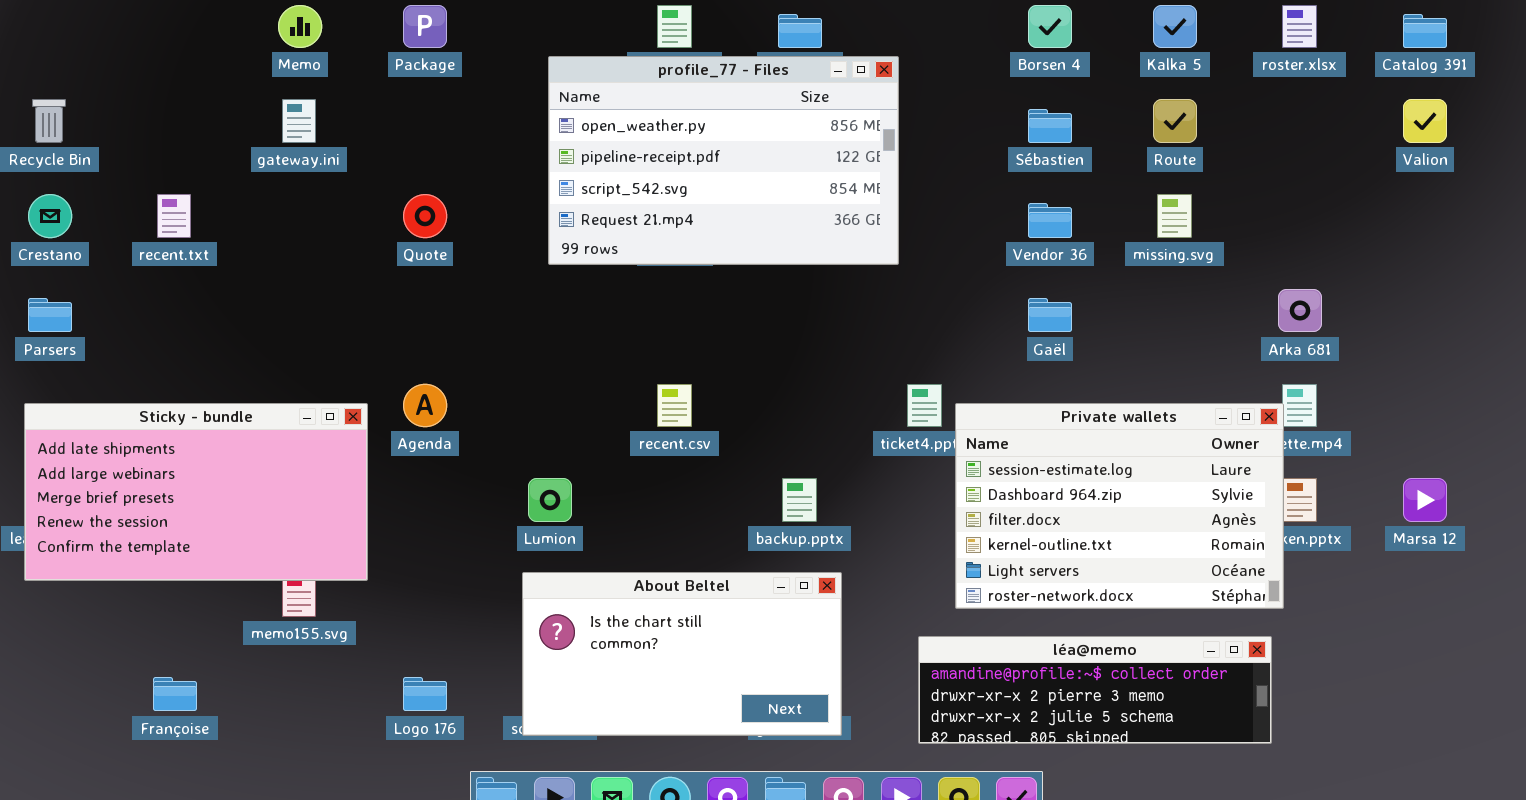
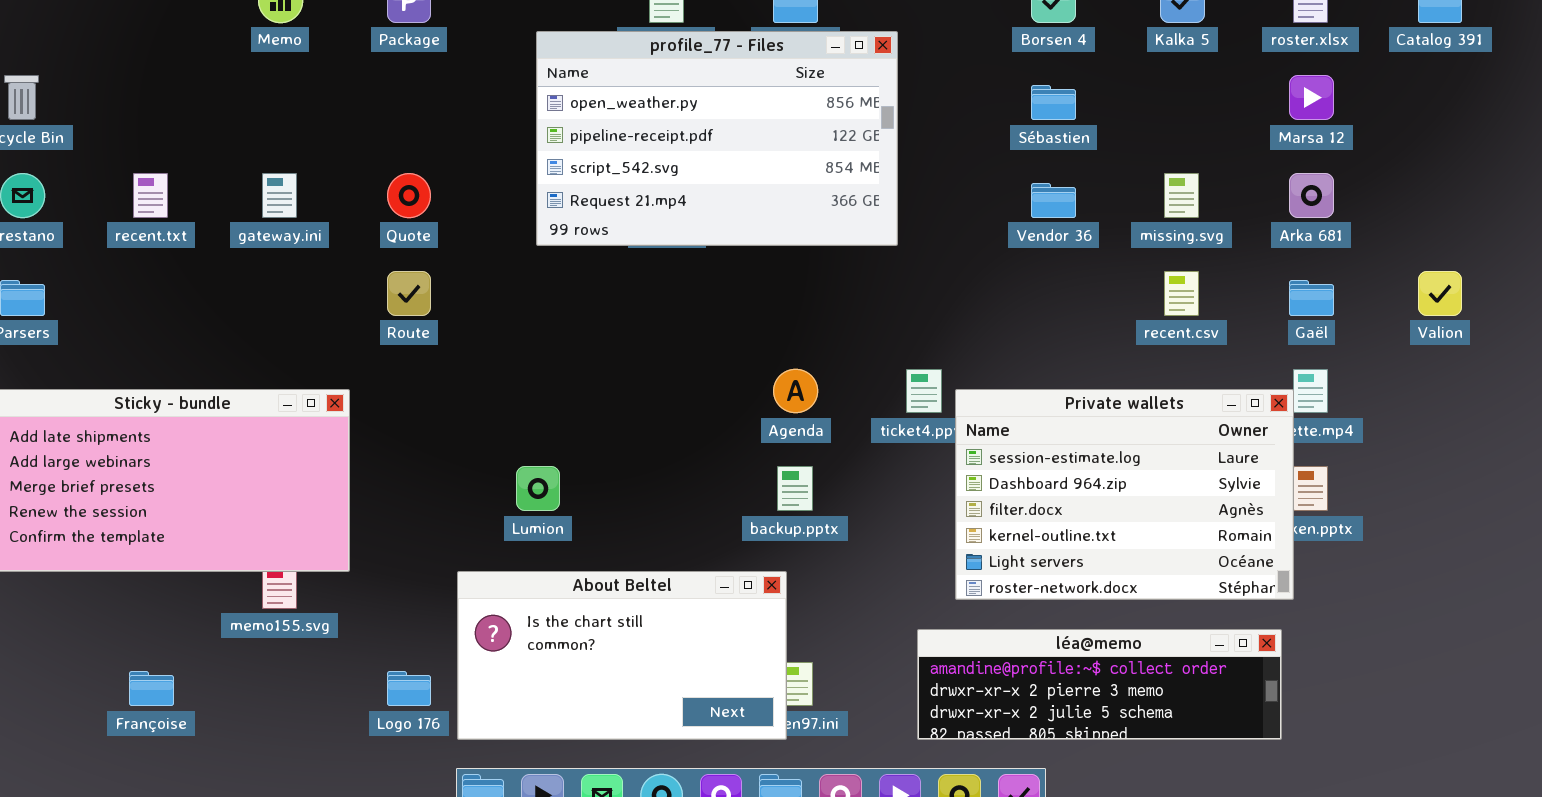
gateway.ini: [282,99,316,143] -> [262,173,297,218], moved
Route: [1153,99,1197,143] -> [387,271,431,316], moved
Valion: [1403,99,1447,143] -> [1418,271,1462,316], moved
Arka 681: [1278,289,1322,332] -> [1289,173,1334,218], moved
Gaël: [1028,298,1072,332] -> [1289,280,1334,316], moved
Agenda: [403,384,447,427] -> [773,369,818,413], moved
recent.csv: [657,384,692,427] -> [1164,271,1199,316], moved
Marsa 12: [1403,478,1447,522] -> [1289,75,1334,120], moved
About Beltel: [522,572,842,736] -> [457,571,787,740], moved

